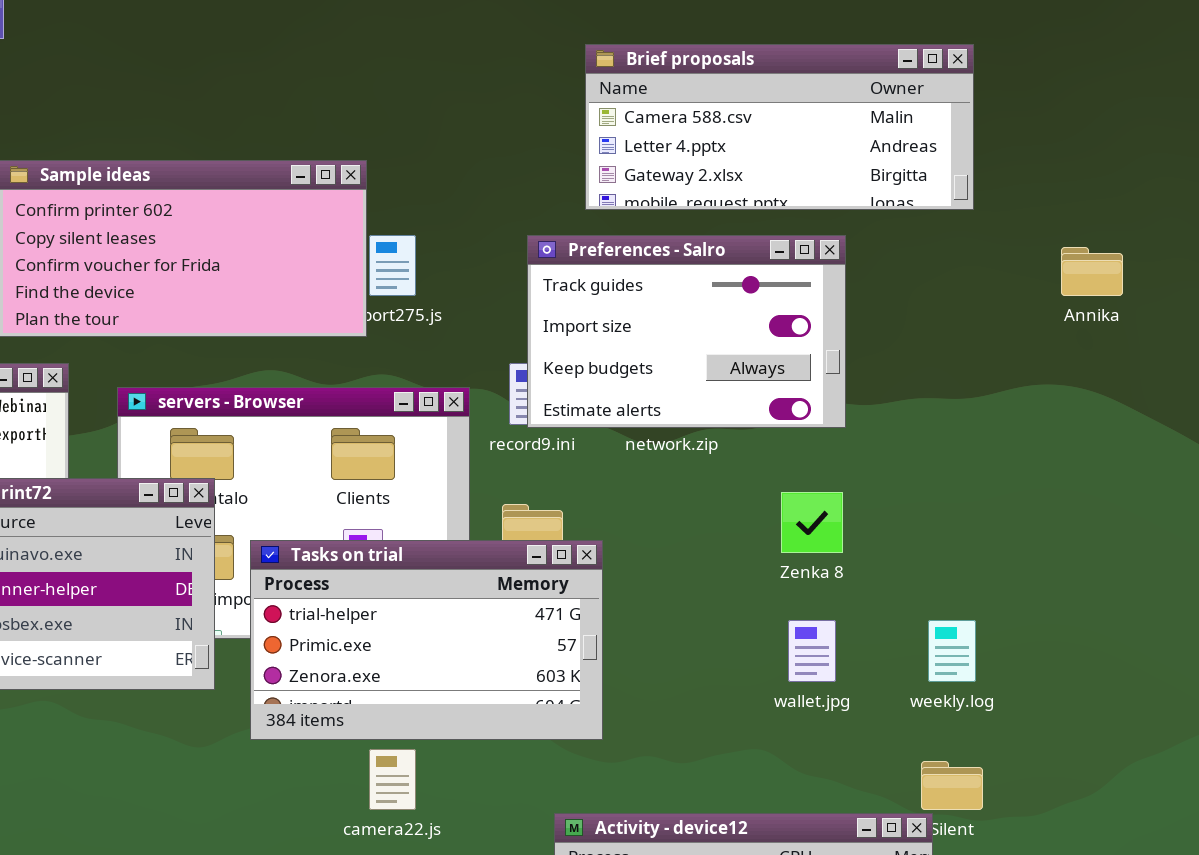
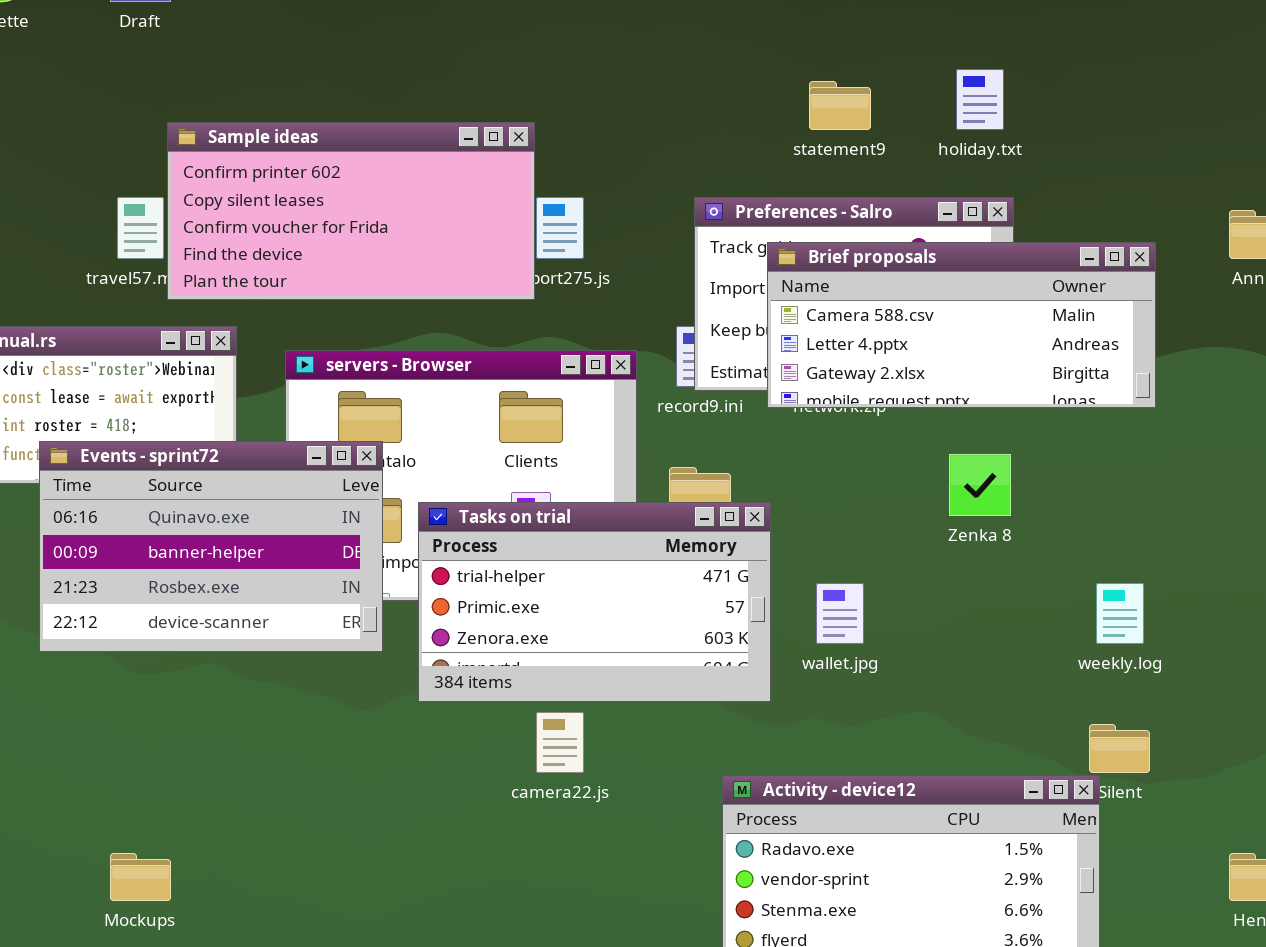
Brief proposals: [585,44,974,210] -> [767,242,1156,408], moved
wallet.jpg: [788,620,836,682] -> [816,583,864,644], moved

